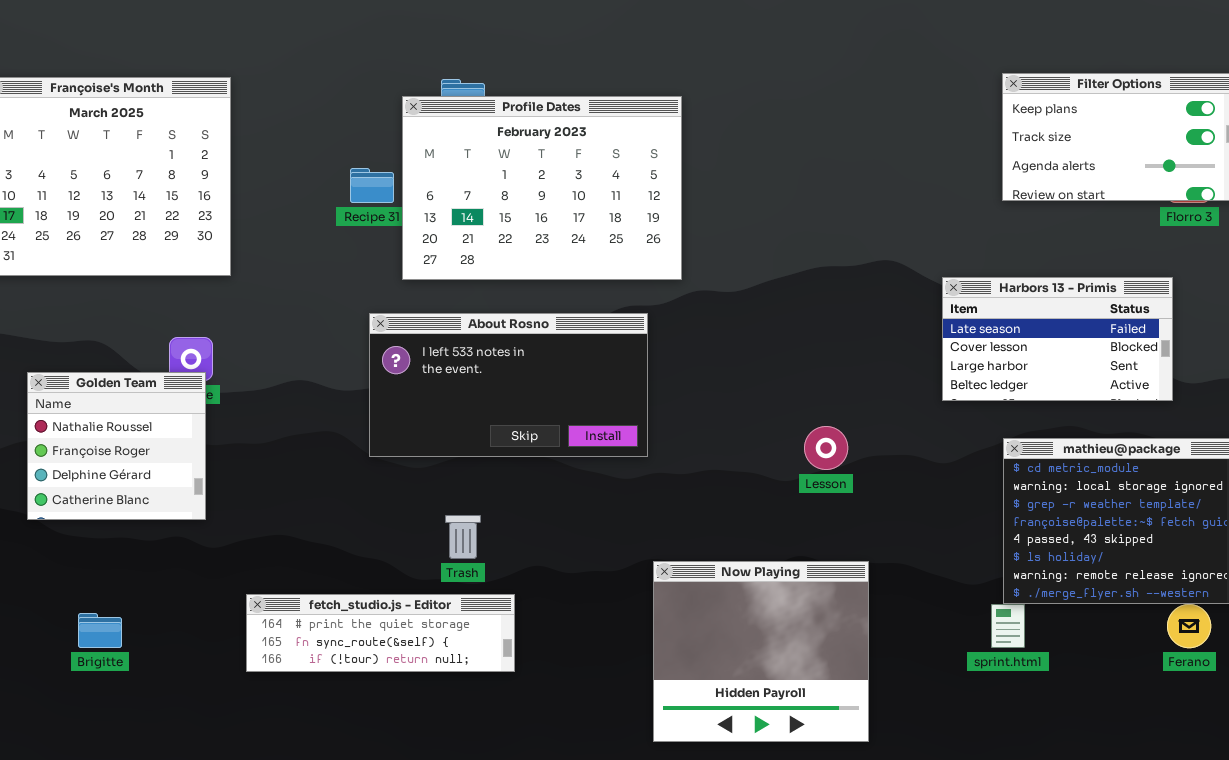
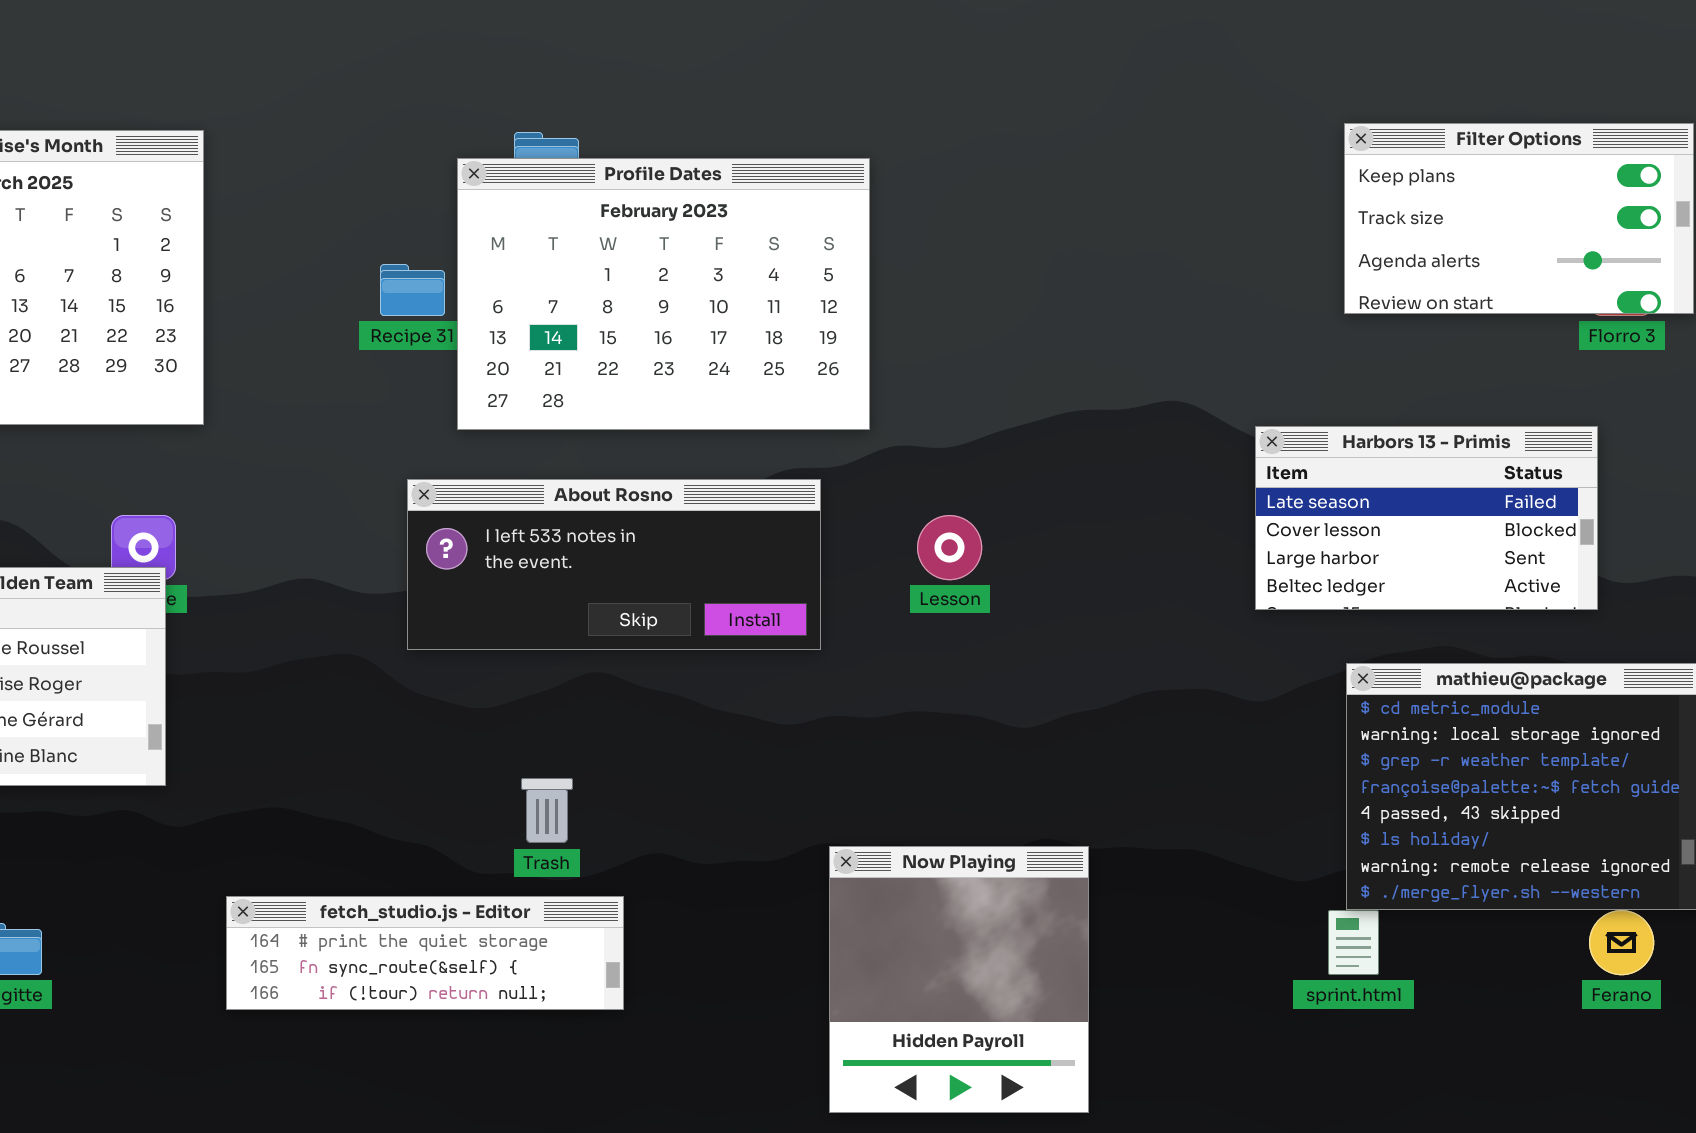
About Rosno: [369,313,648,457] -> [407,479,821,650], resized
Lesson: [804,426,848,470] -> [917,515,982,580], moved
Now Playing: [653,561,869,742] -> [829,846,1089,1113], resized

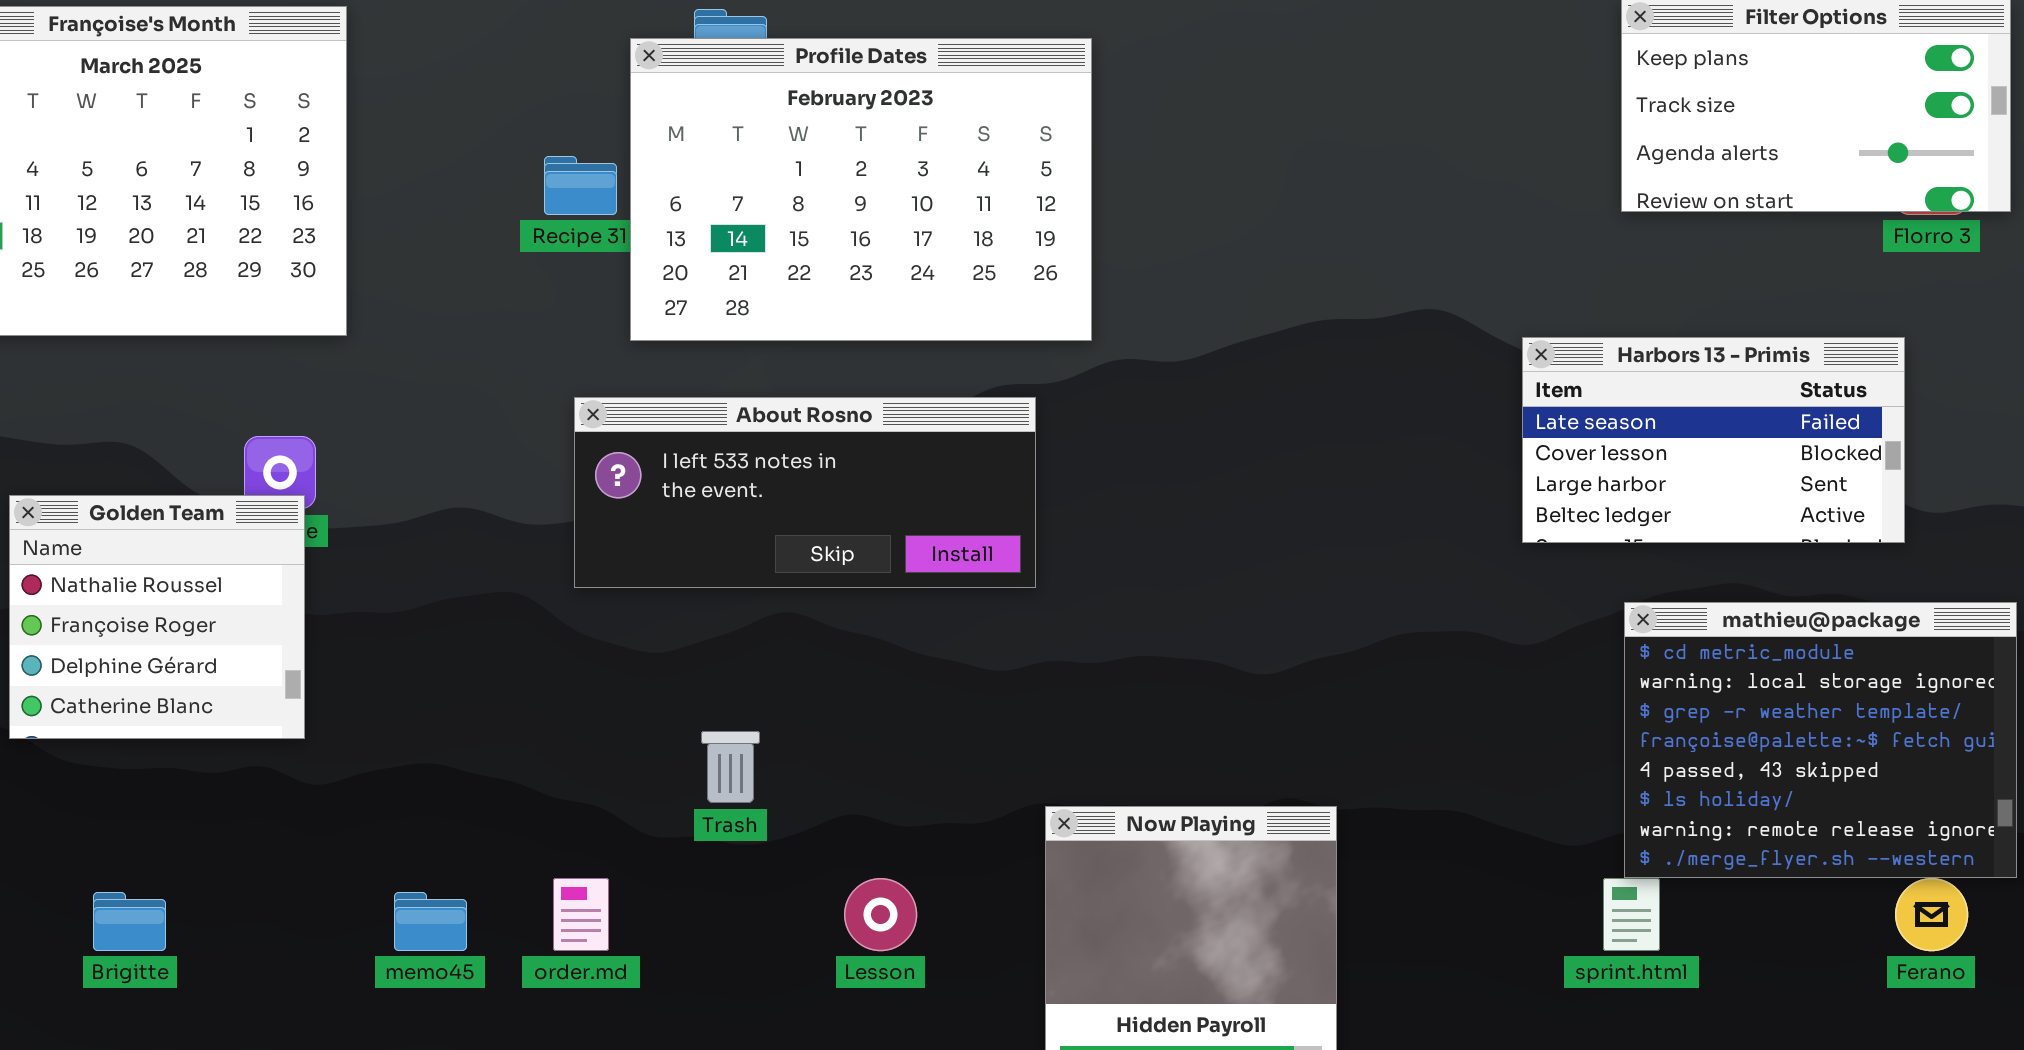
Lesson: [917,515,982,580] -> [844,878,917,951], moved
fetch_studio.js - Editor: [226,896,624,1010] -> none, closed

